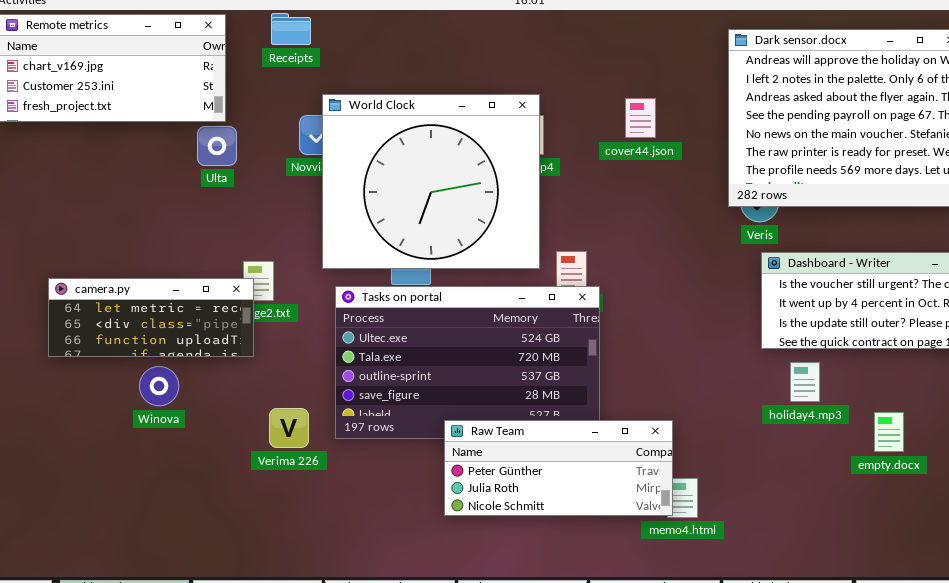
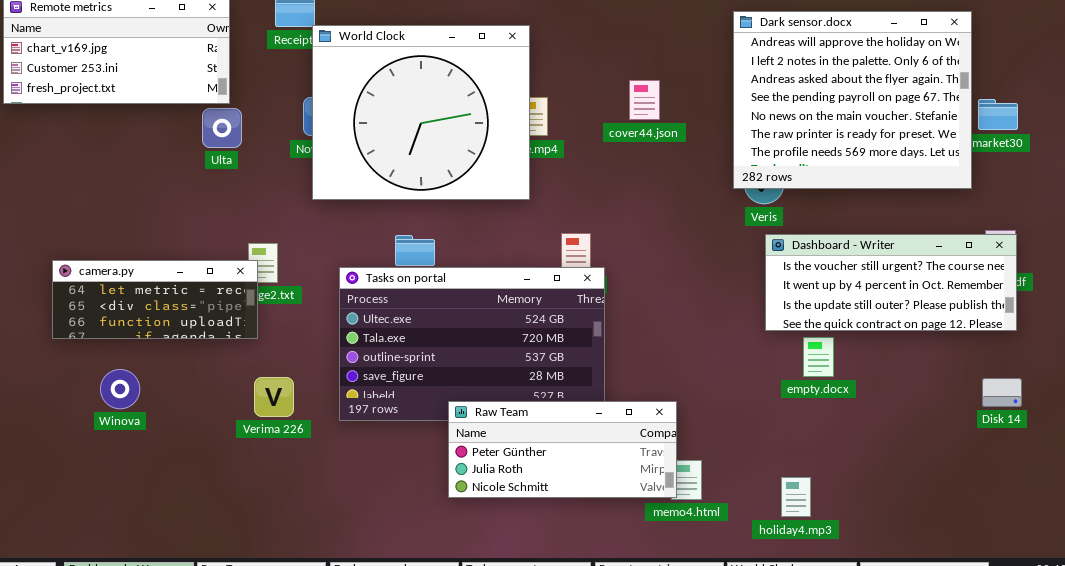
World Clock: [322,94,540,269] -> [312,25,530,200], moved
holiday4.mp3: [790,362,820,402] -> [781,477,811,517], moved
Winova: [139,366,179,406] -> [100,369,140,409], moved
Verima 226: [269,408,309,448] -> [254,377,294,417], moved
empty.docx: [874,412,904,452] -> [803,337,834,377], moved

